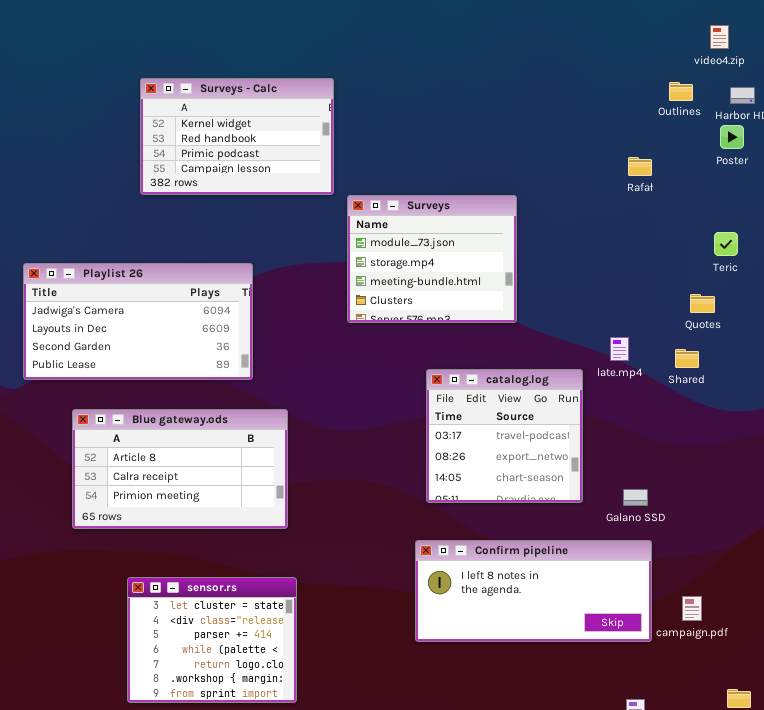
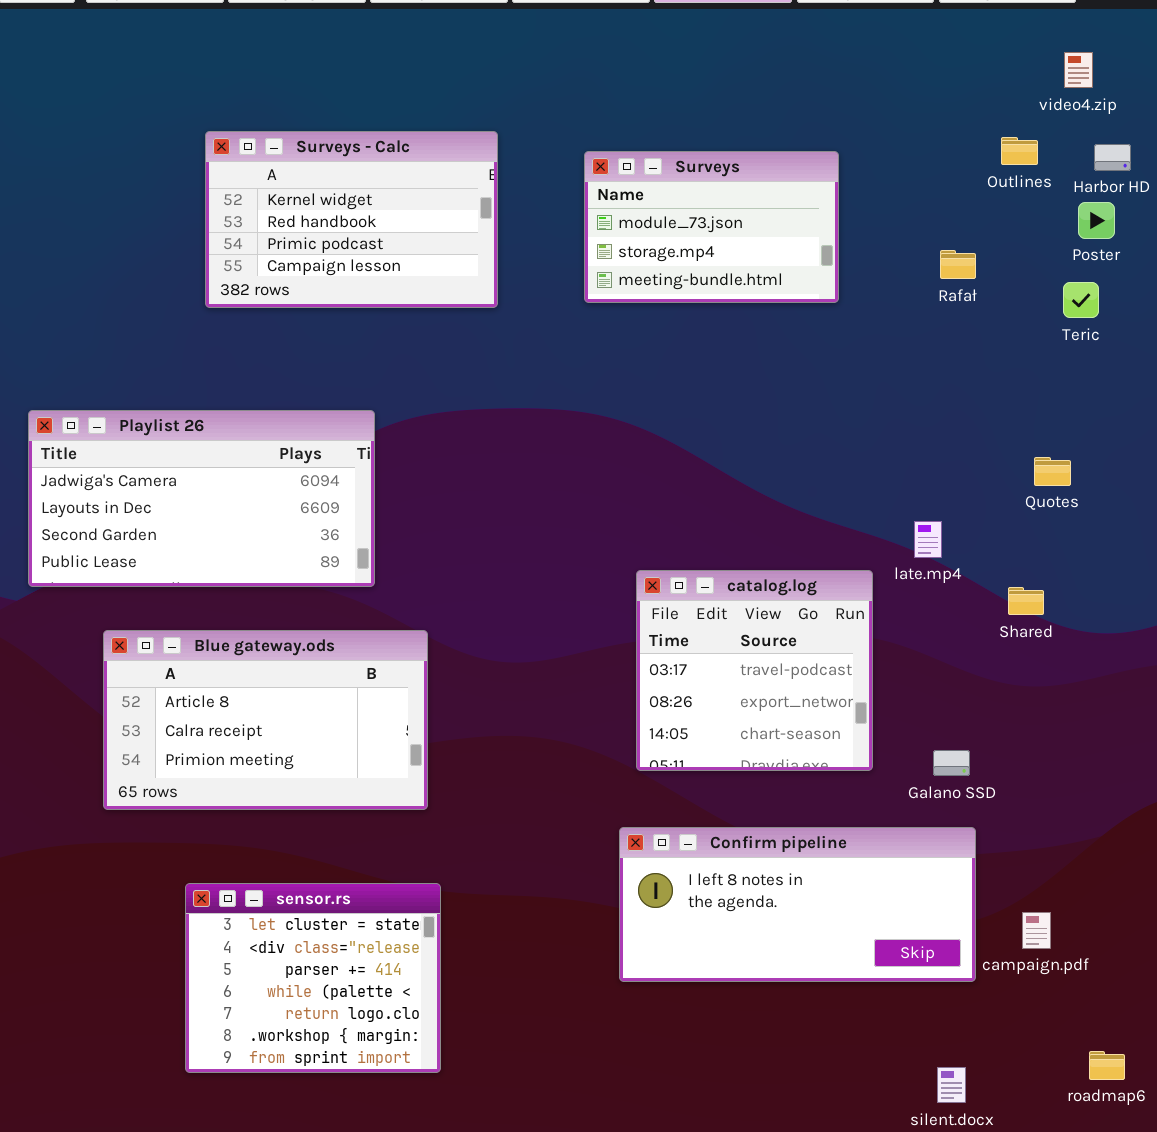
Surveys: [347,195,517,323] -> [584,151,839,303], moved, resized
Teric: [714,232,738,256] -> [1063,282,1099,318], moved
Shared: [675,349,699,368] -> [1008,587,1044,615], moved

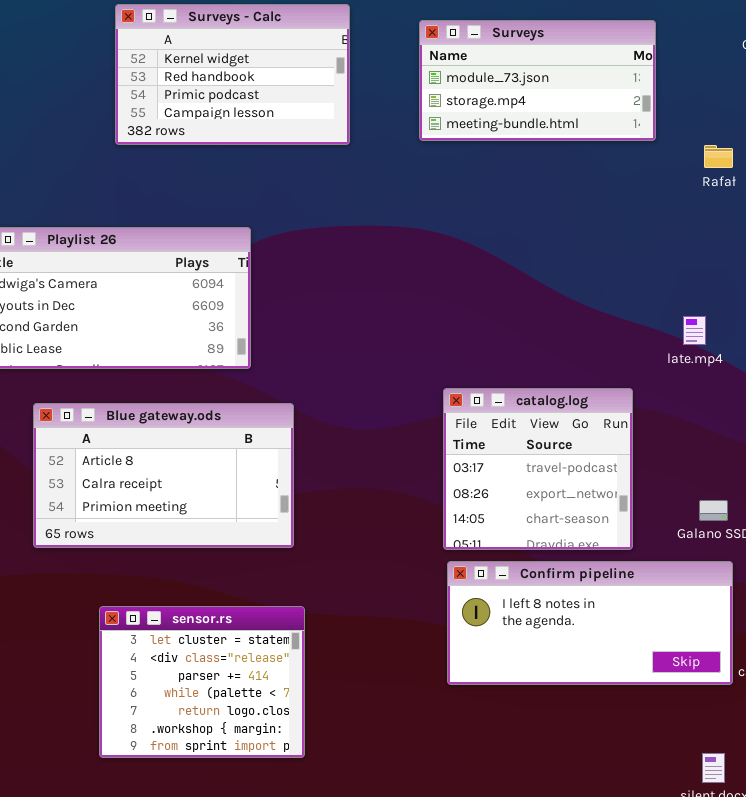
Surveys: [584,151,839,303] -> [419,20,656,141], resized
Rafał: [940,250,976,279] -> [704,145,733,168], moved
catalog.log: [636,570,873,771] -> [443,388,633,550], moved

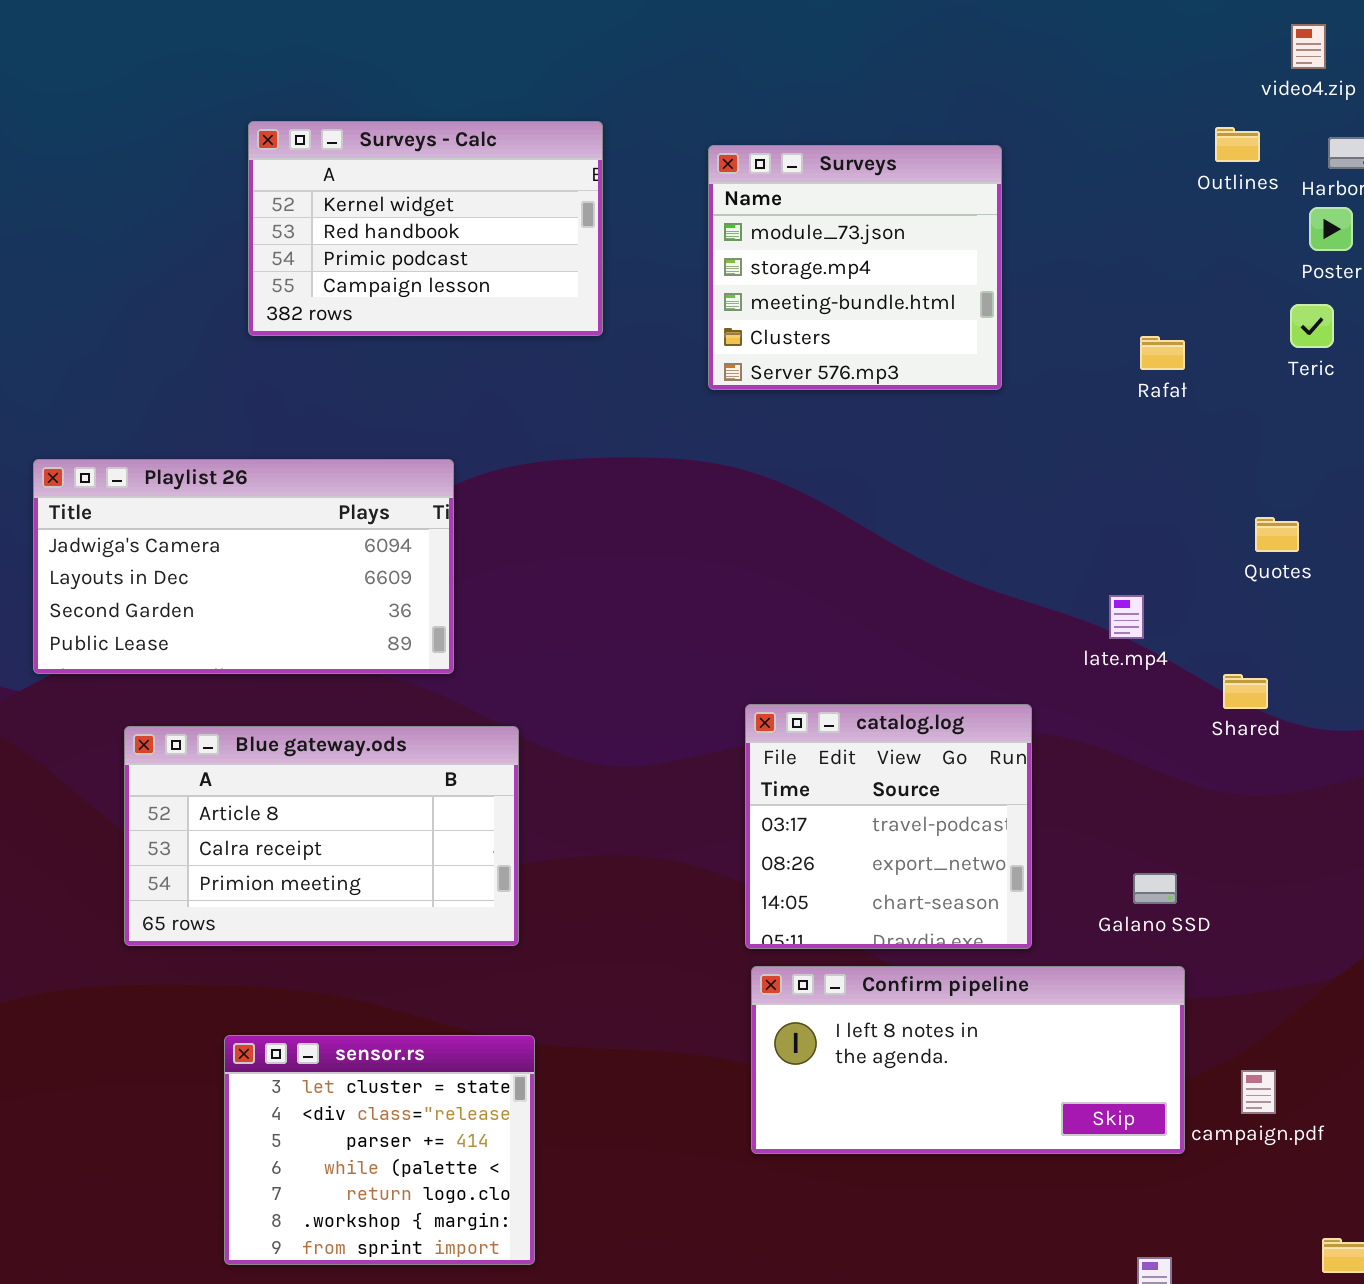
Surveys: [419,20,656,141] -> [708,145,1002,390], resized

